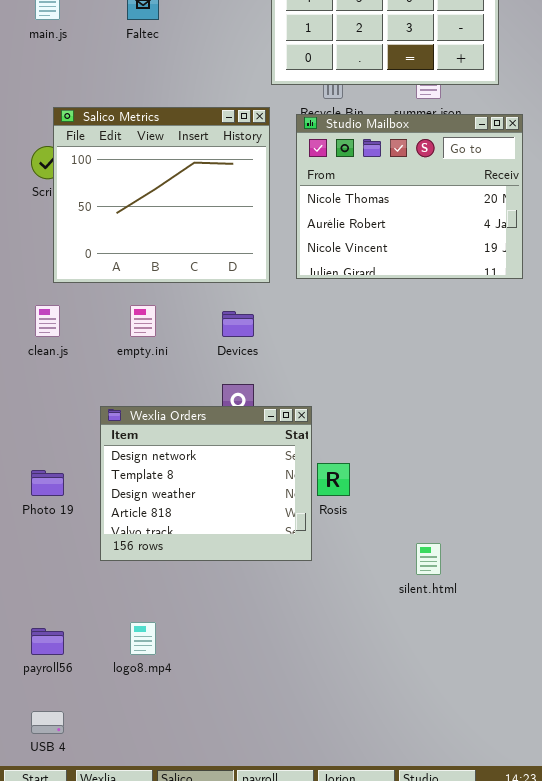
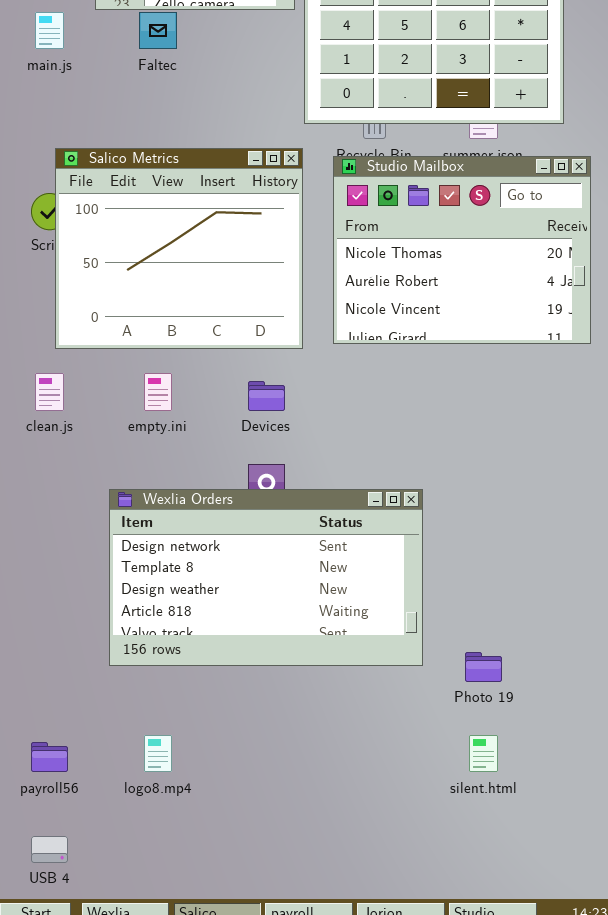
Wexlia Orders: [100,406,312,561] -> [109,489,423,666], resized
Photo 19: [31,470,64,496] -> [465,652,502,682], moved
silent.html: [416,543,441,575] -> [469,735,498,772], moved

